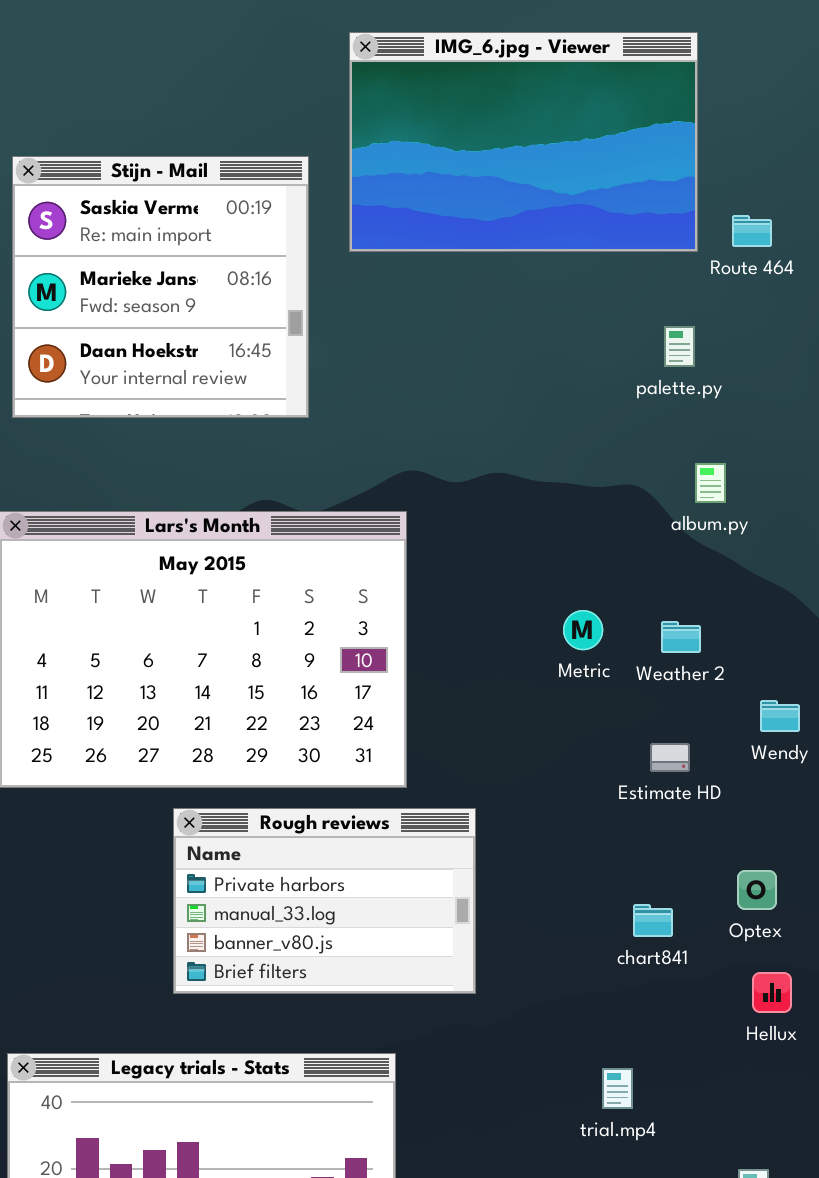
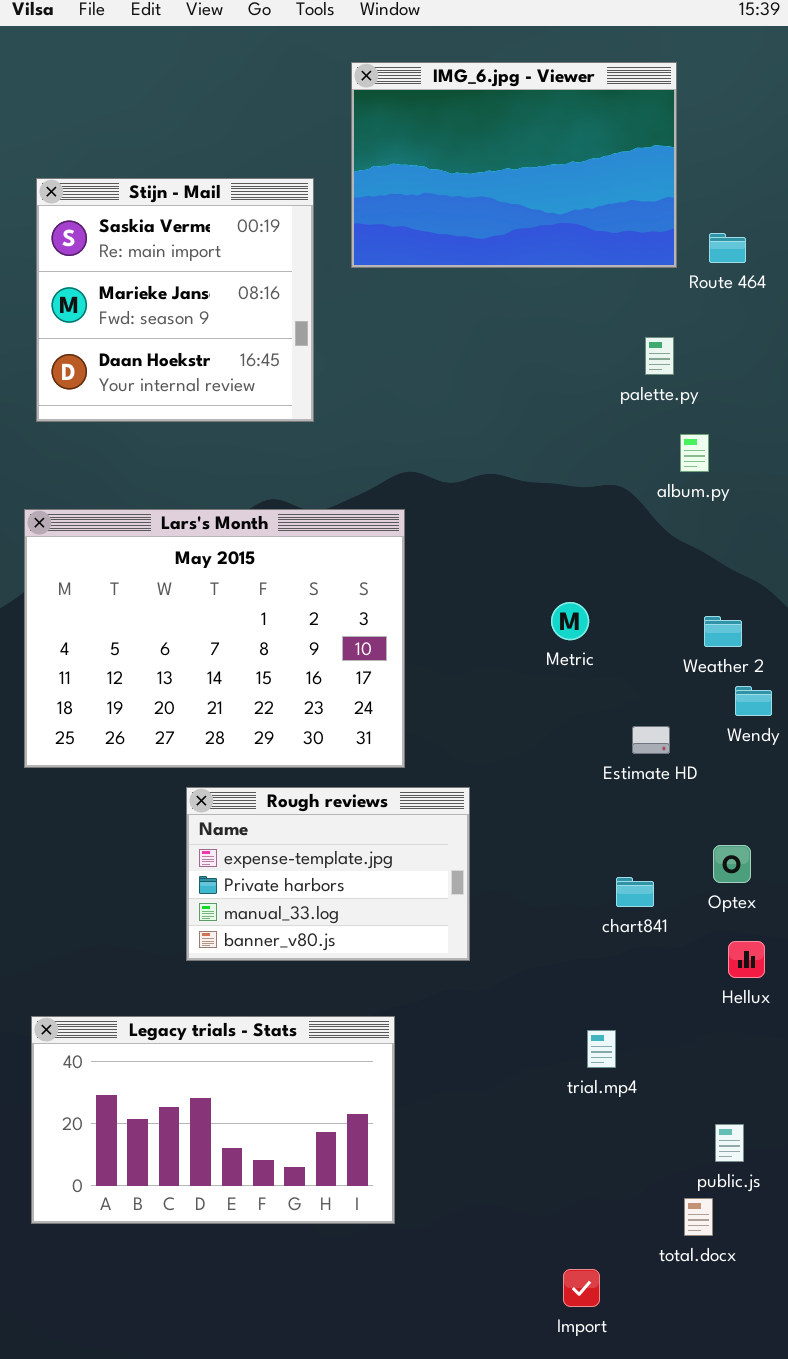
album.py: [695,463,726,503] -> [680,434,709,472], moved
Weather 2: [661,621,701,653] -> [704,616,742,647], moved
Rough reviews: [173,808,476,994] -> [186,787,470,961], scrolled up 1 row

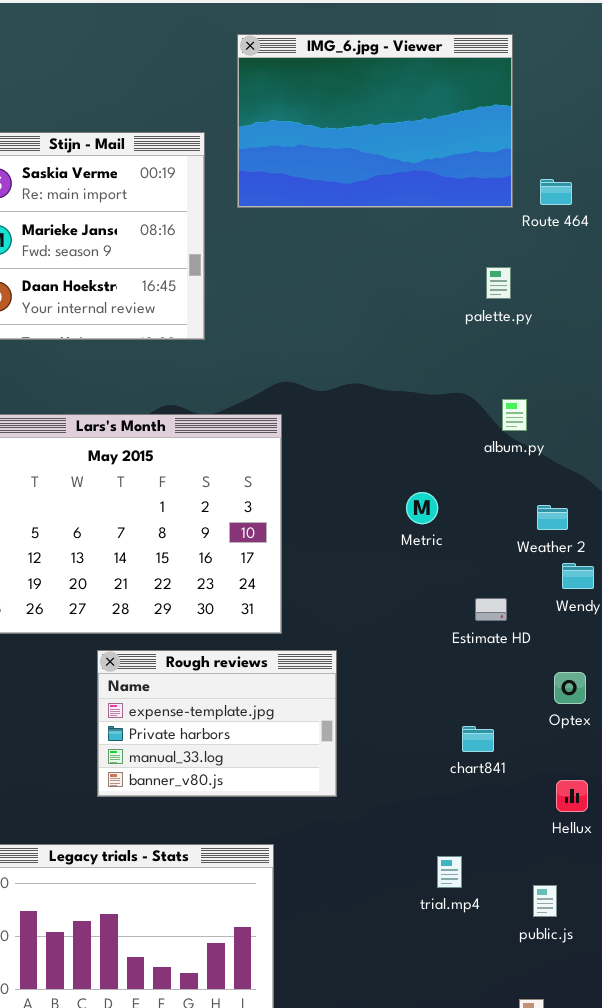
album.py: [680,434,709,472] -> [502,399,527,431], moved
Optex: [713,845,751,883] -> [554,672,586,704], moved
public.js: [715,1124,744,1162] -> [533,885,557,917], moved

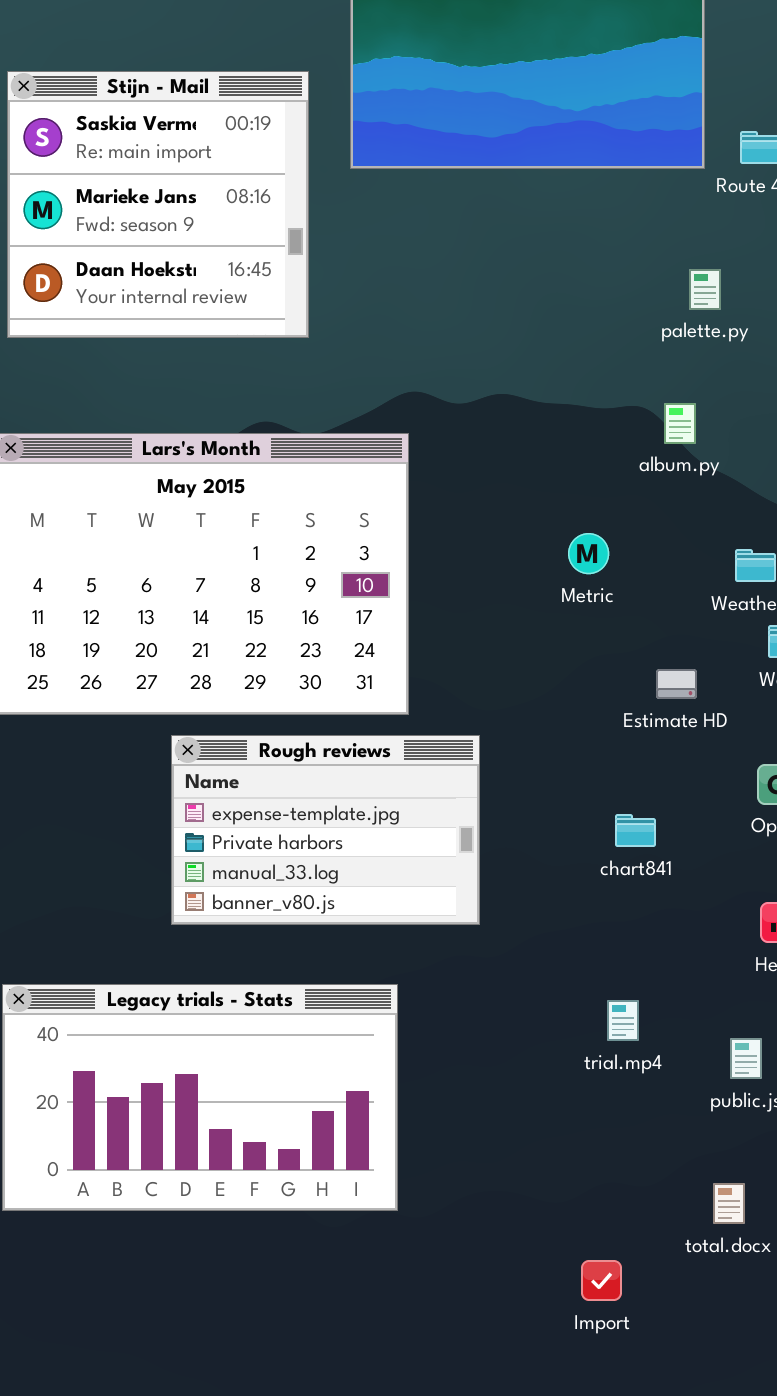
palette.py: [486,267,511,299] -> [689,269,721,310], moved
album.py: [502,399,527,431] -> [664,403,696,444], moved
chart841: [462,726,494,752] -> [615,814,656,847], moved

